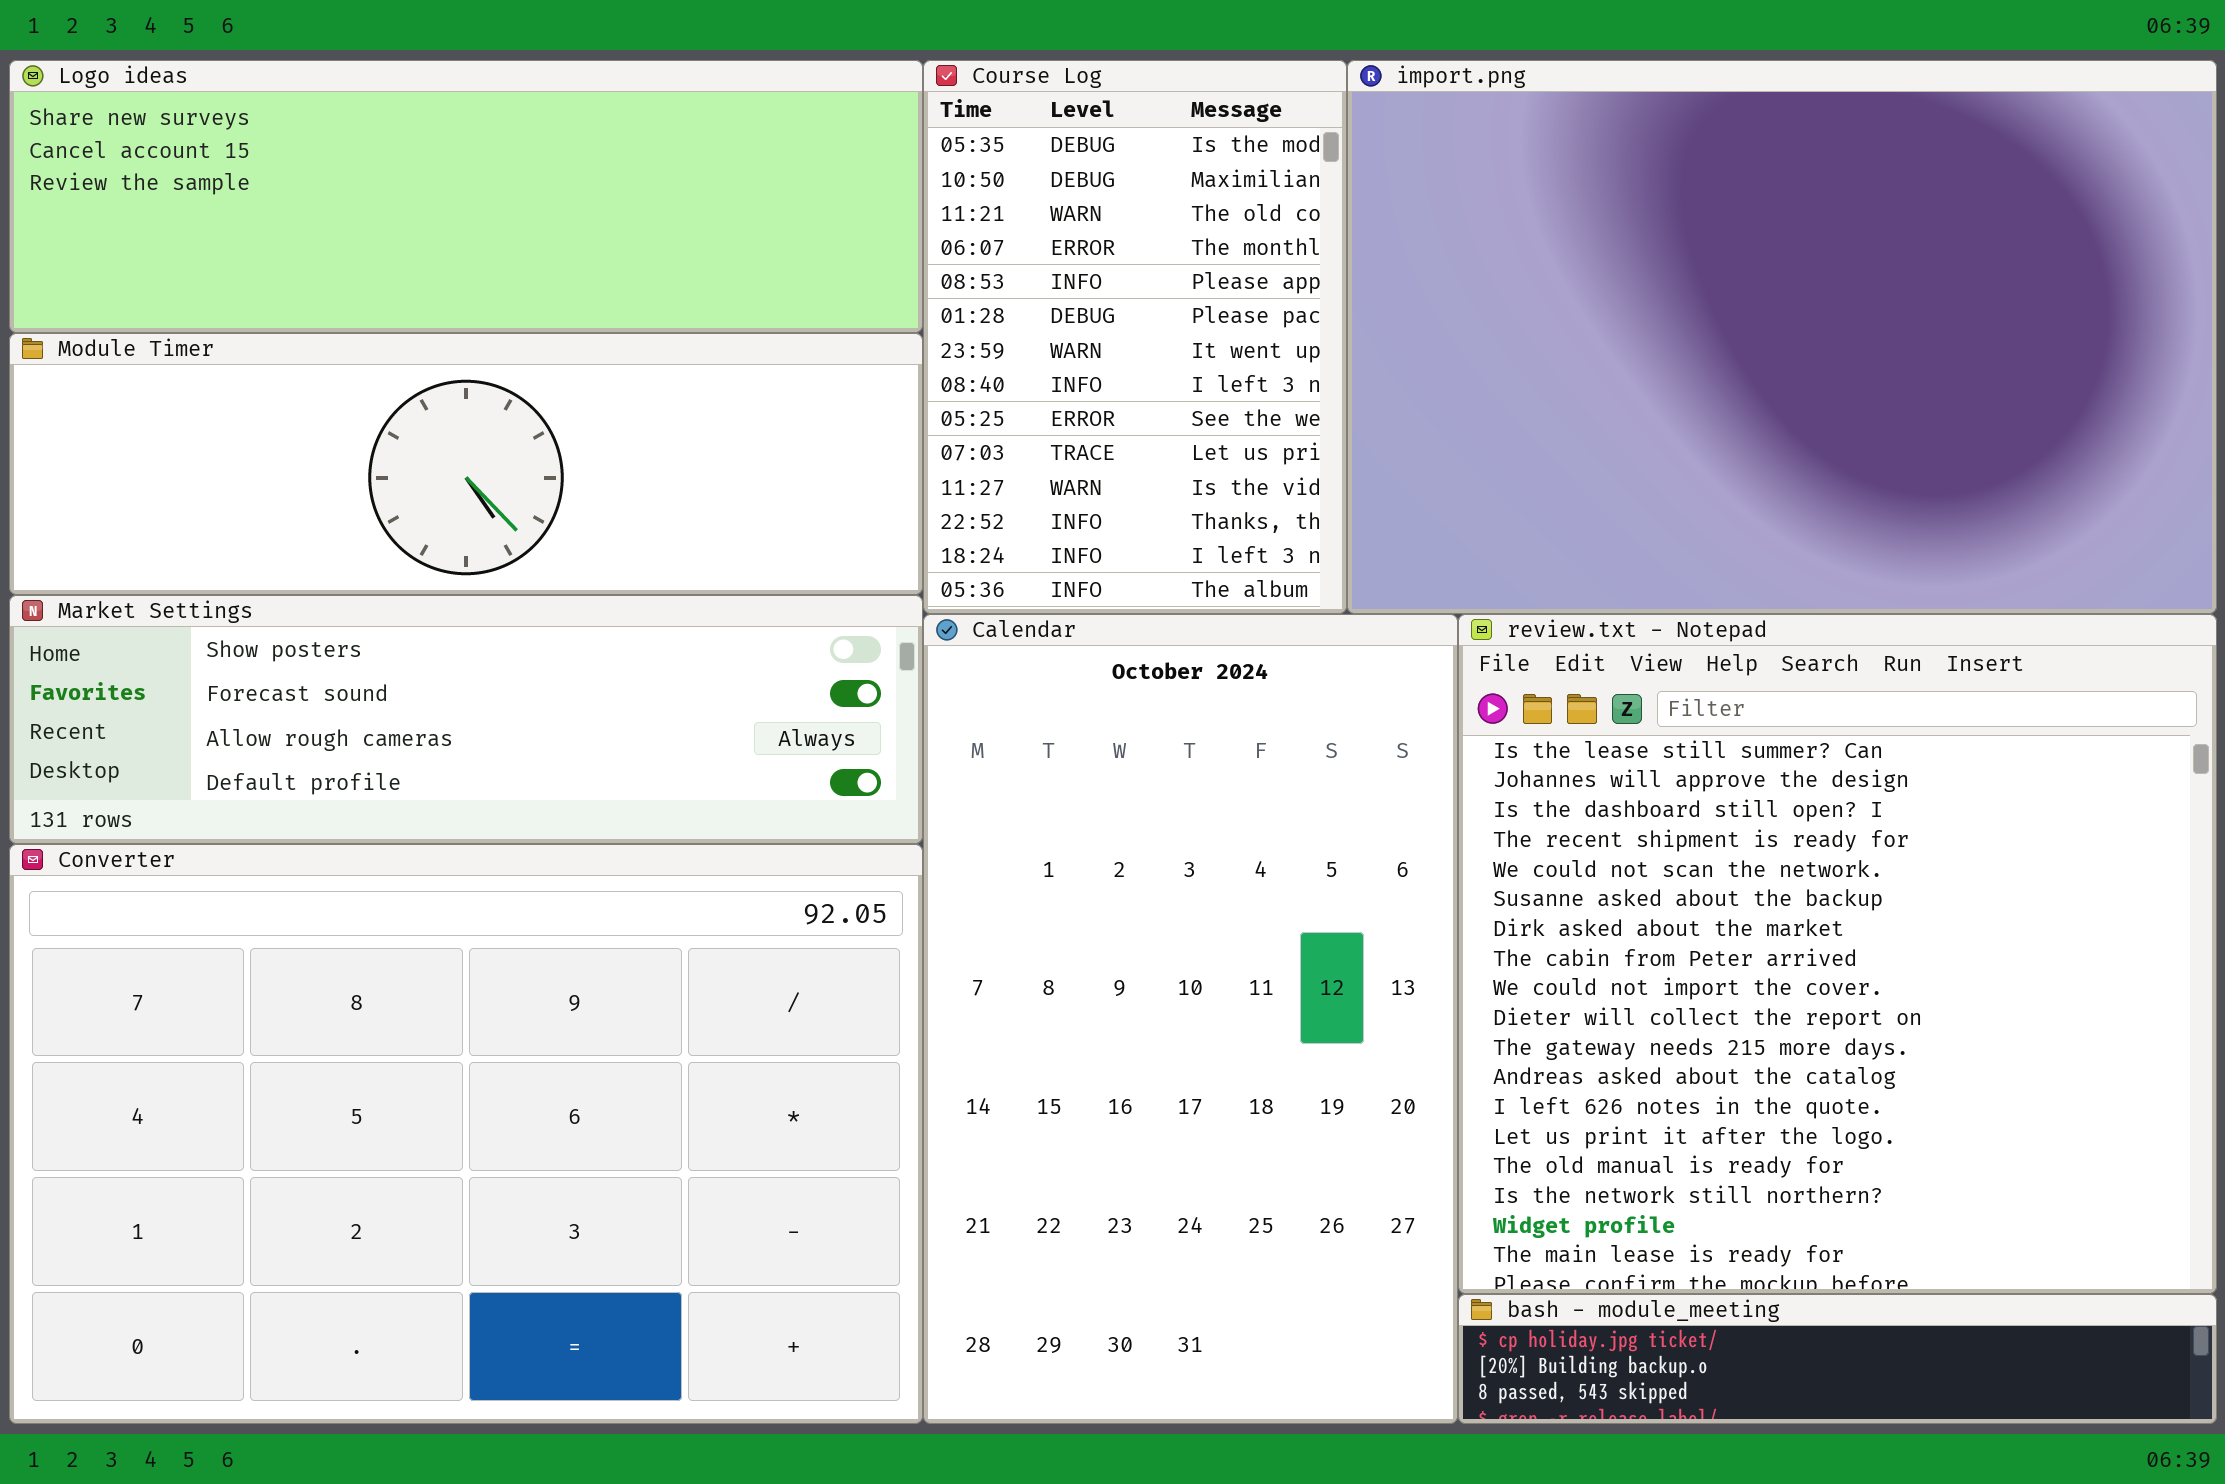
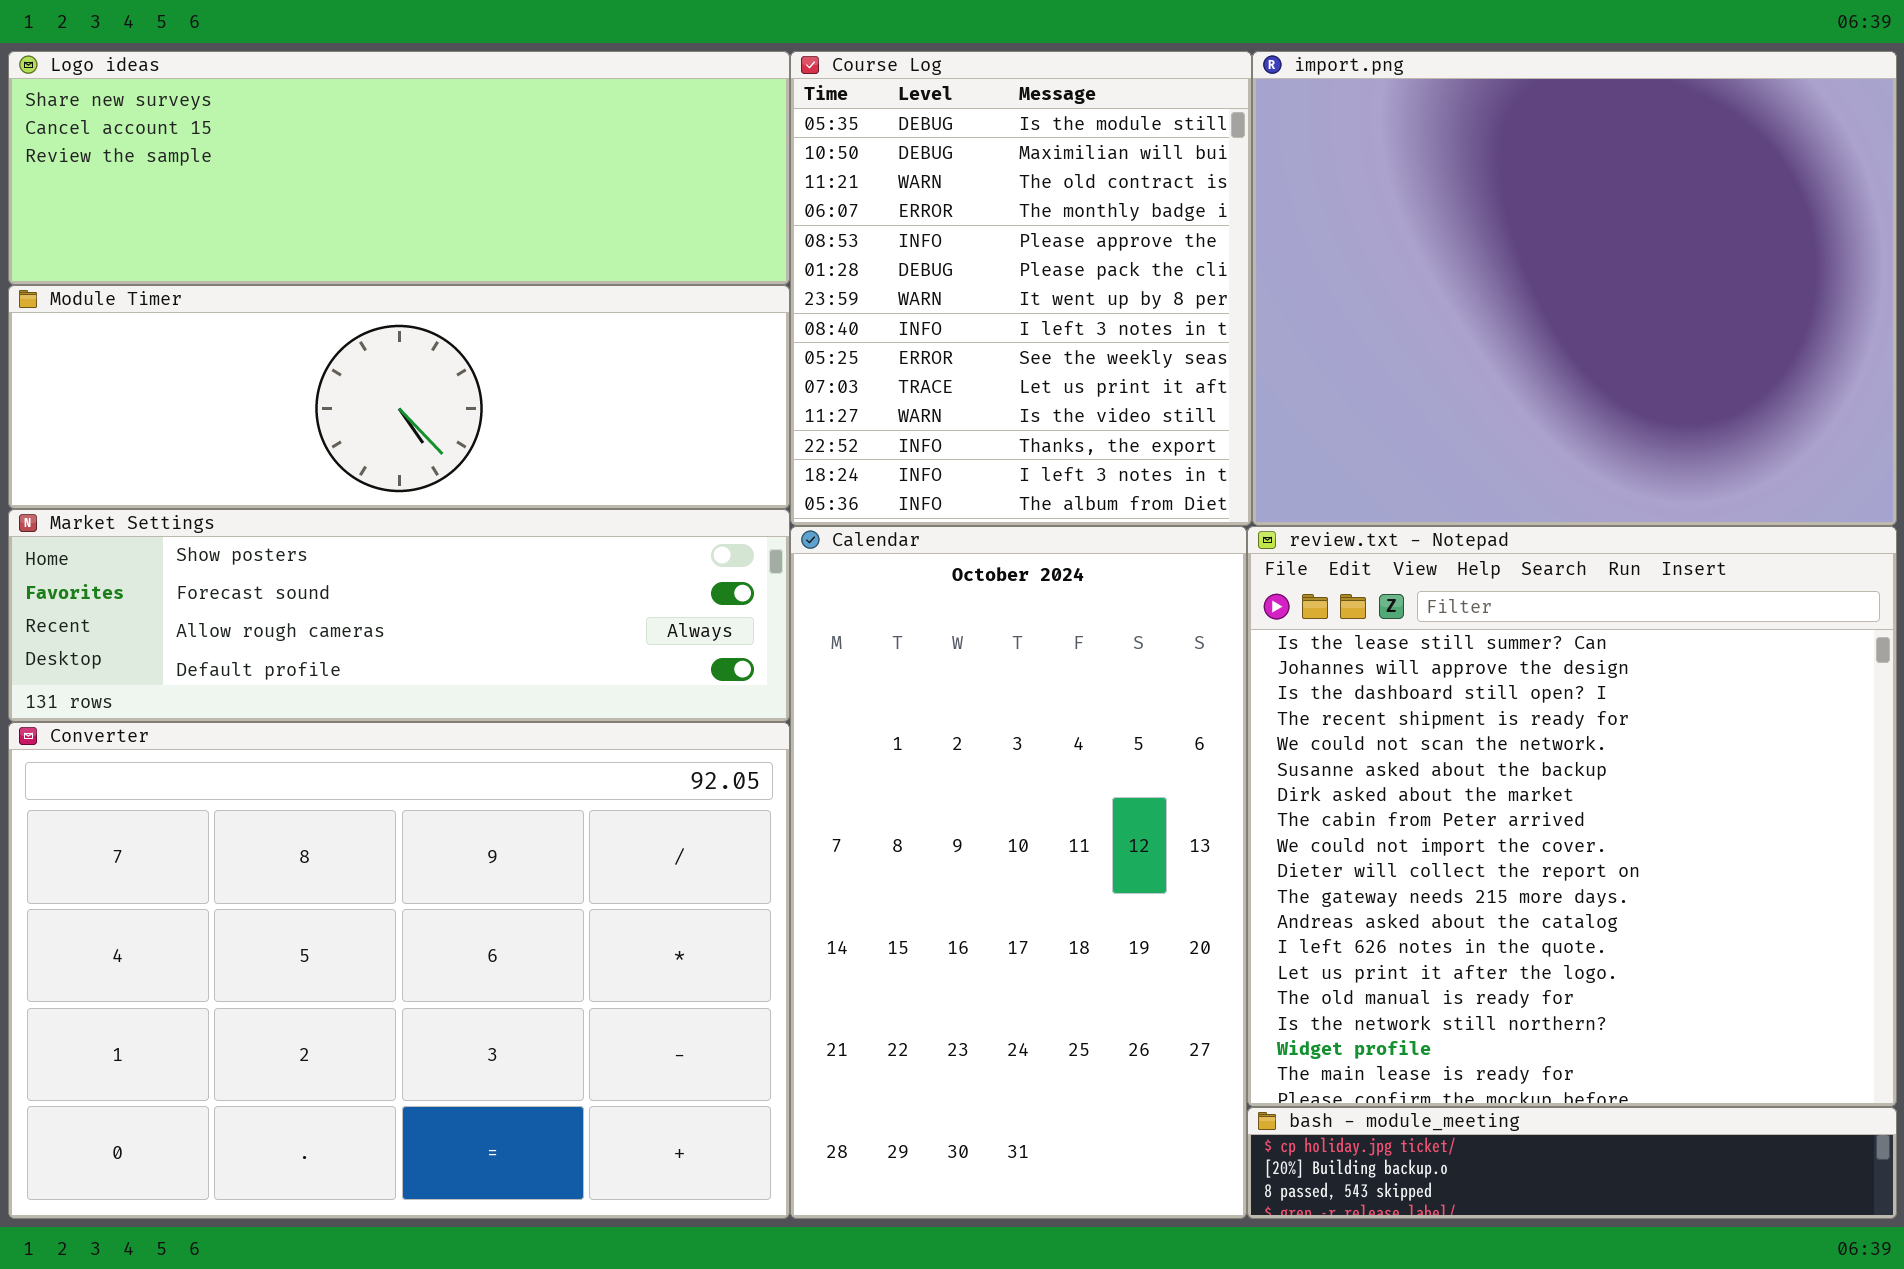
Course Log: [923,60,1347,614] -> [790,51,1252,526], resized
import.png: [1347,60,2217,614] -> [1252,51,1897,526], resized

